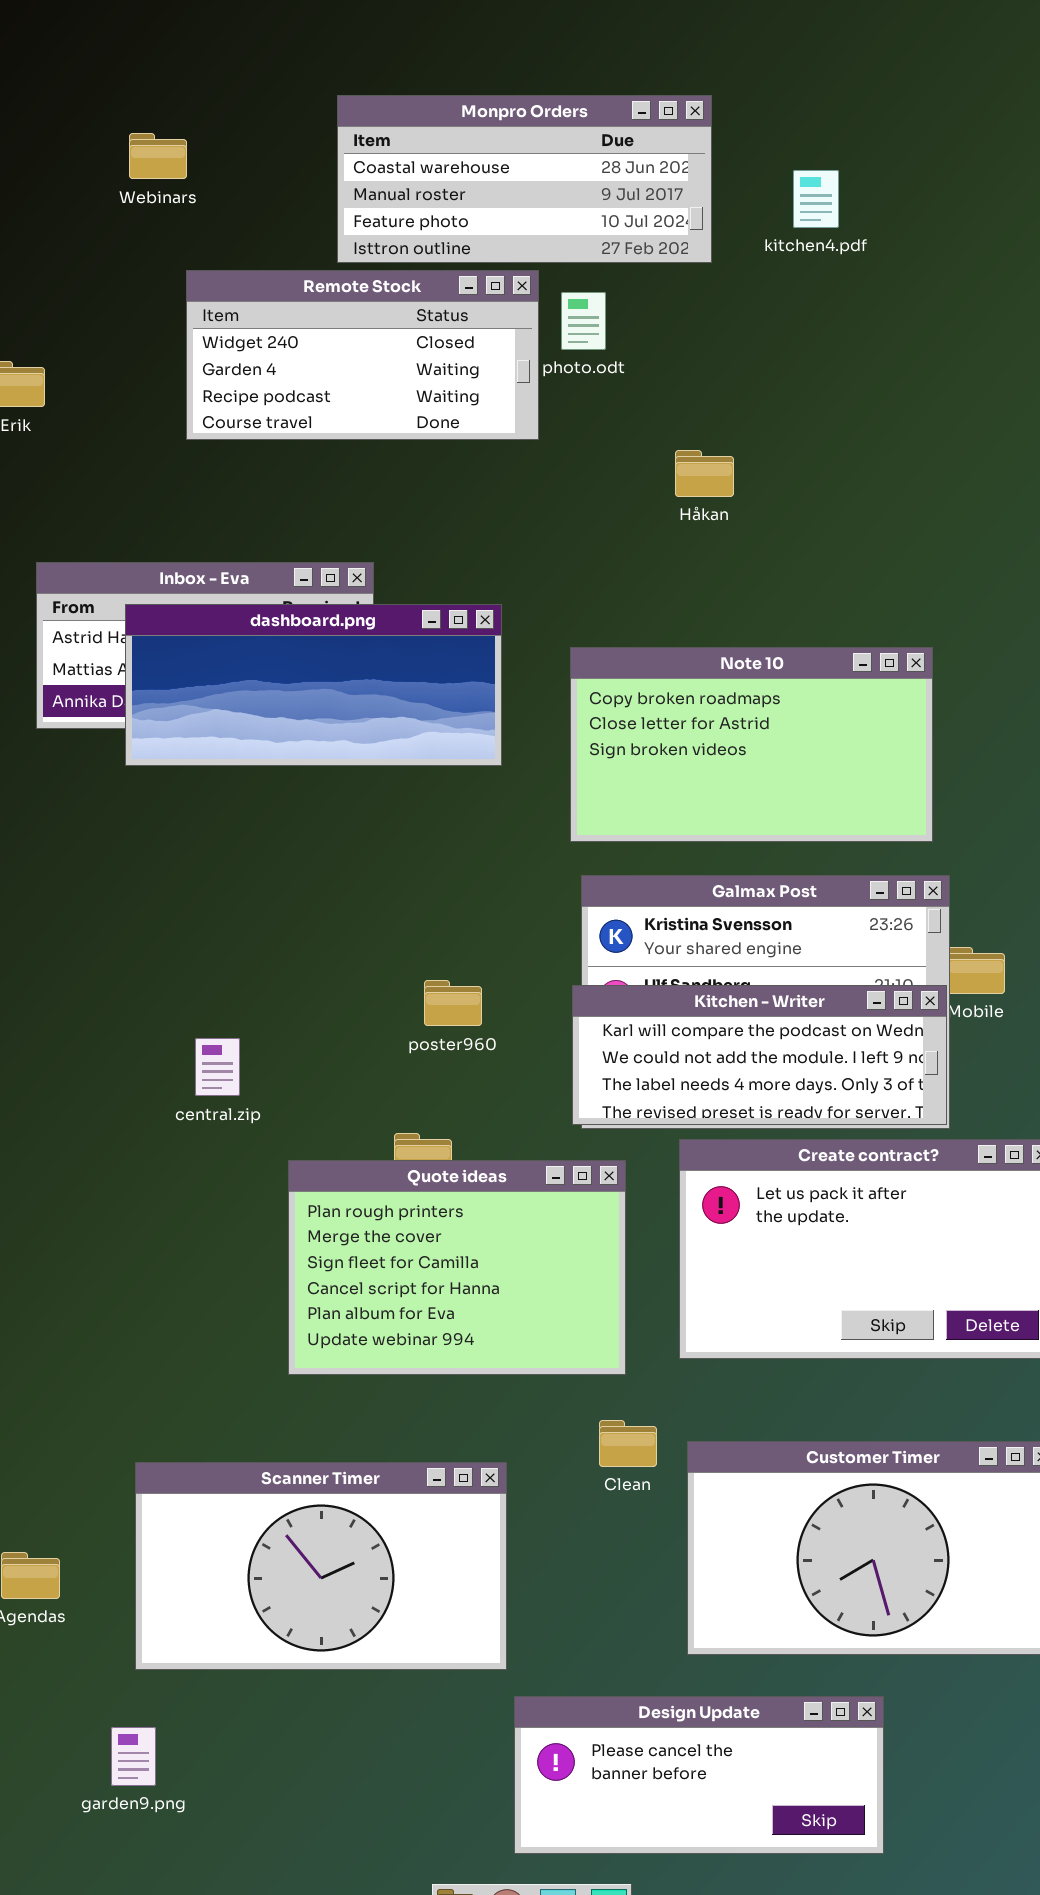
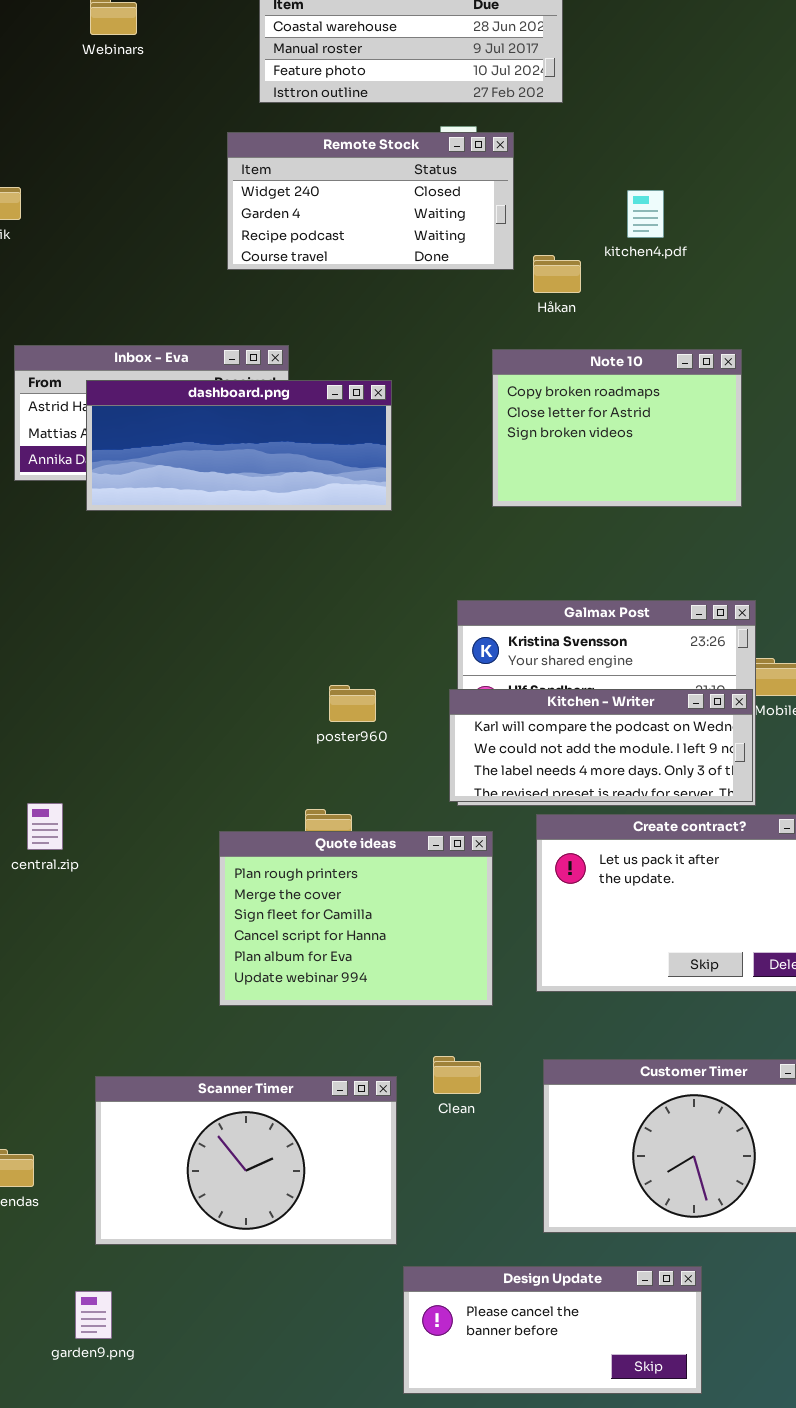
kitchen4.pdf: [793,170,839,228] -> [627,190,664,238], moved
Remote Stock: [186,270,539,440] -> [227,132,514,270], moved
Note 10: [570,647,933,842] -> [492,349,742,507], moved, resized
central.zip: [195,1038,240,1096] -> [27,803,63,850], moved
Clean: [599,1420,657,1467] -> [433,1056,481,1094], moved

